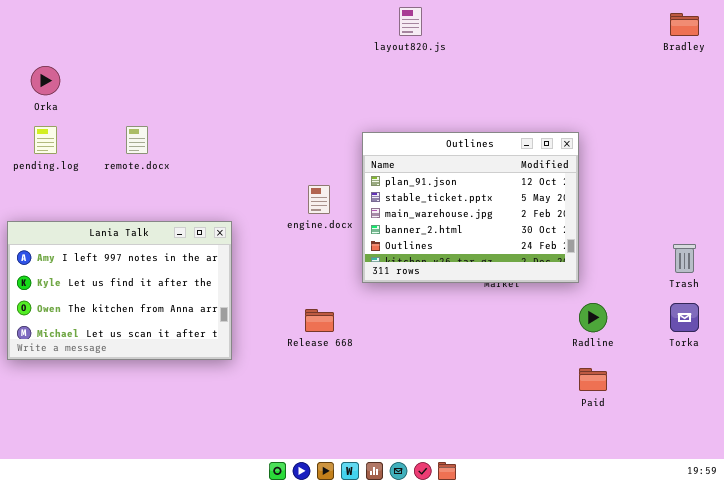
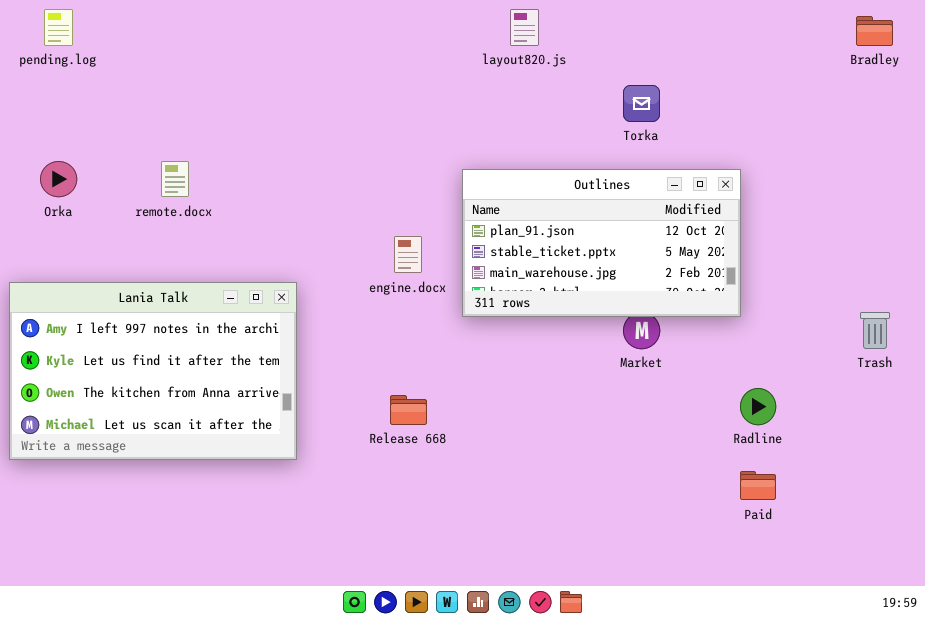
Orka: [31,66,60,95] -> [40,161,77,197], moved
pending.log: [34,126,57,154] -> [44,9,73,46], moved
Outlines: [362,132,579,283] -> [462,169,741,317], resized
Torka: [670,303,699,332] -> [623,85,660,122], moved

